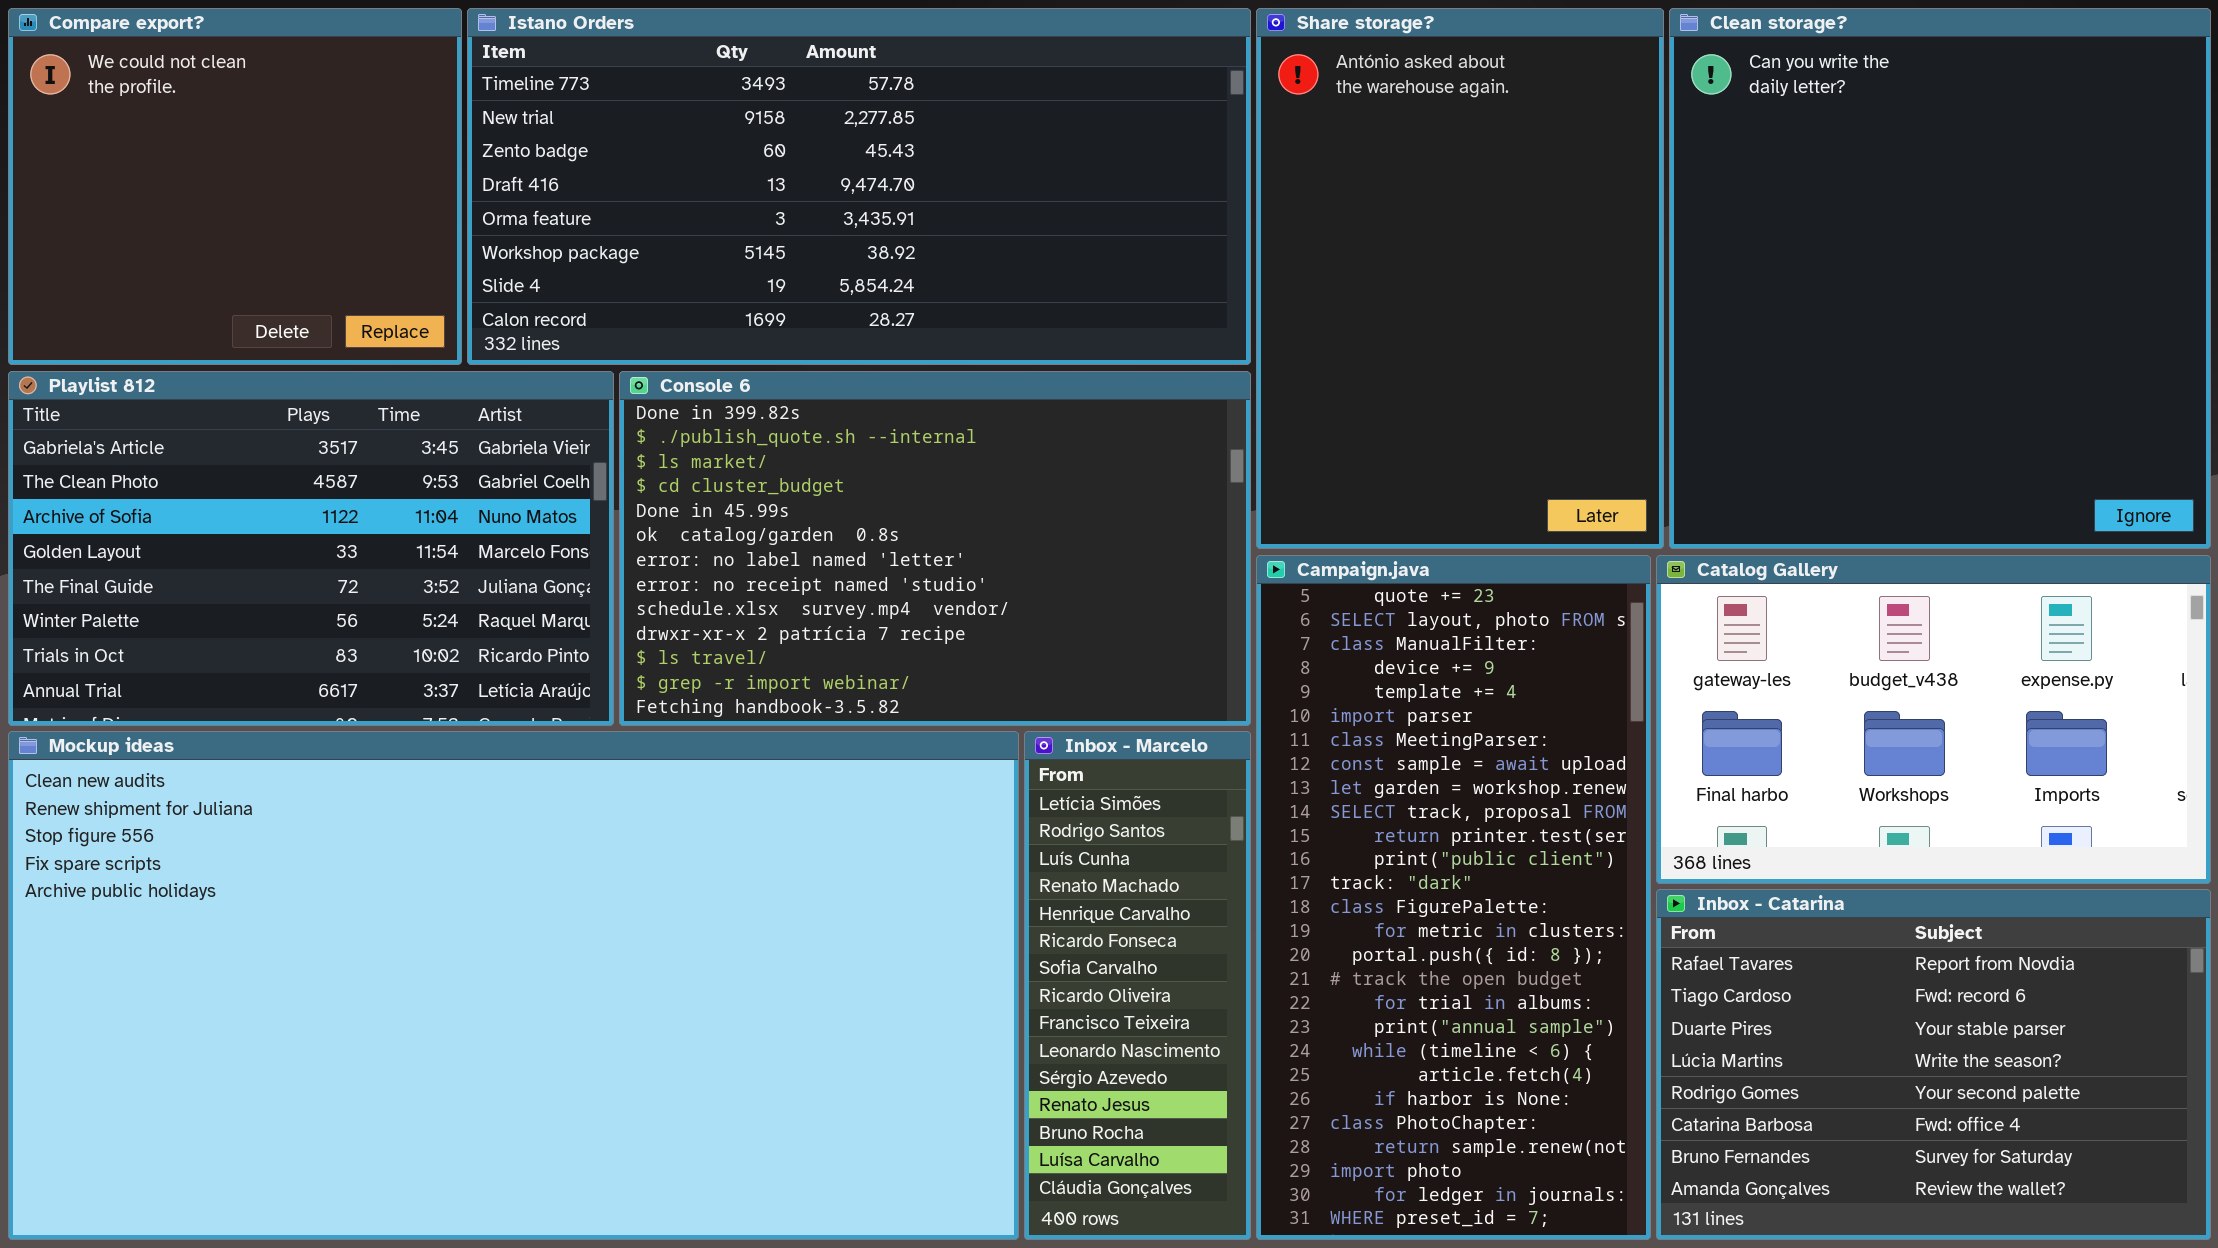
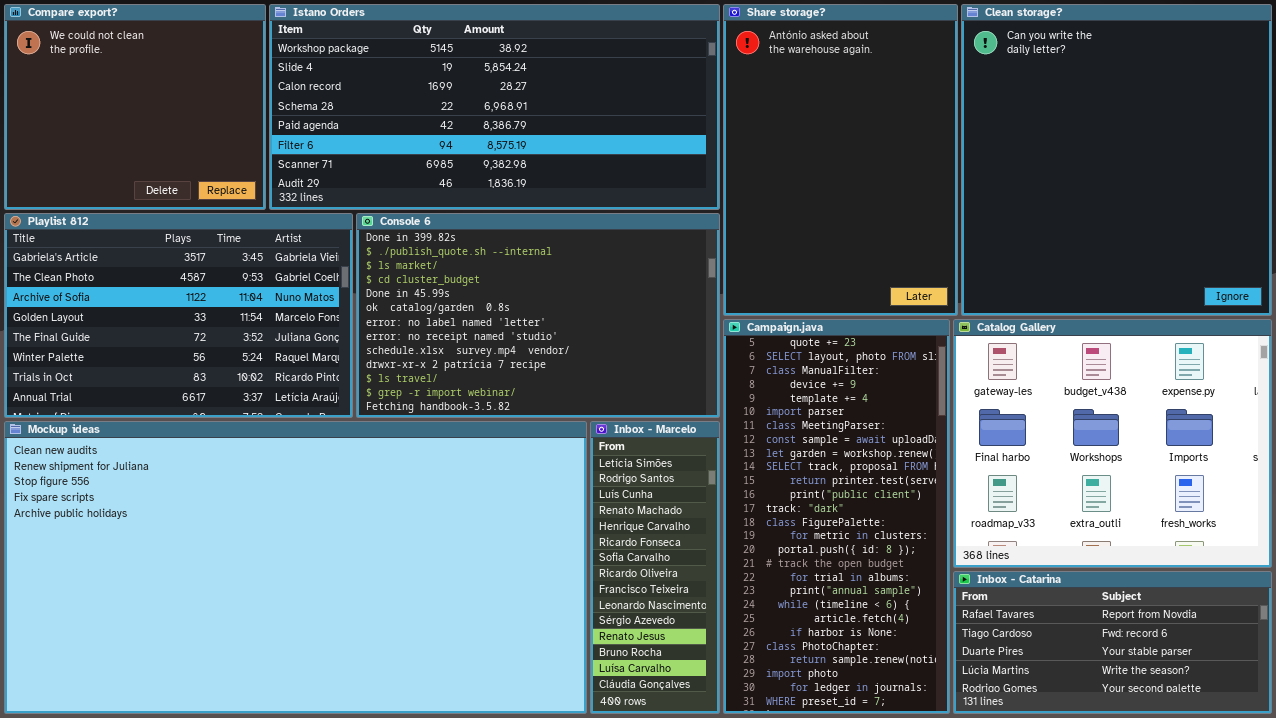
Istano Orders: [467,8,1251,365] -> [269,4,720,210], scrolled down 5 rows
Catalog Gallery: [1656,555,2211,884] -> [953,319,1272,568], resized
Inbox - Catarina: [1656,889,2211,1240] -> [953,571,1272,714], resized

